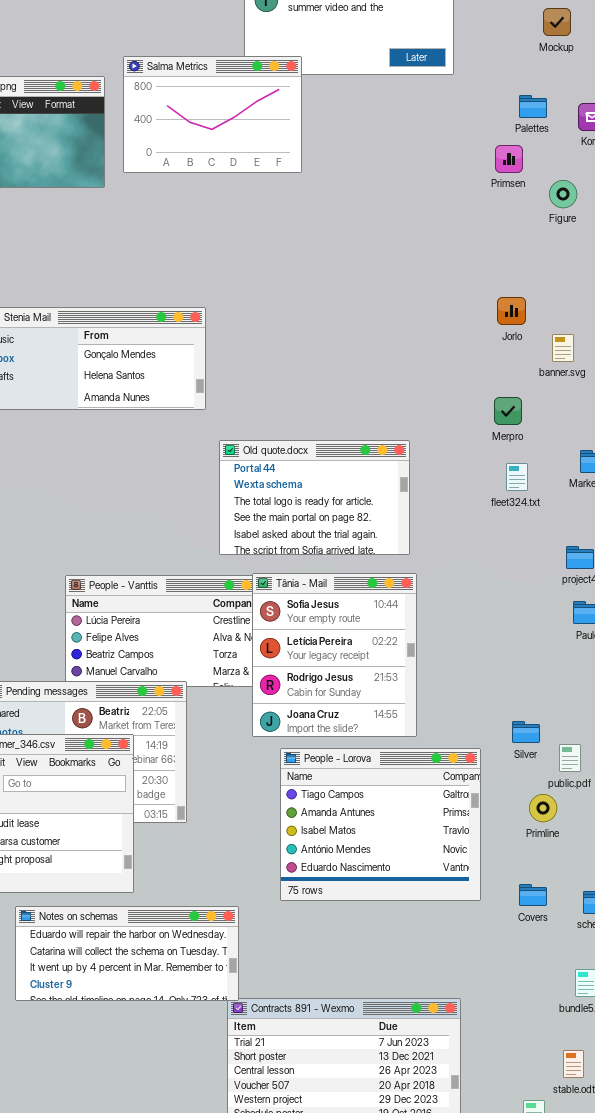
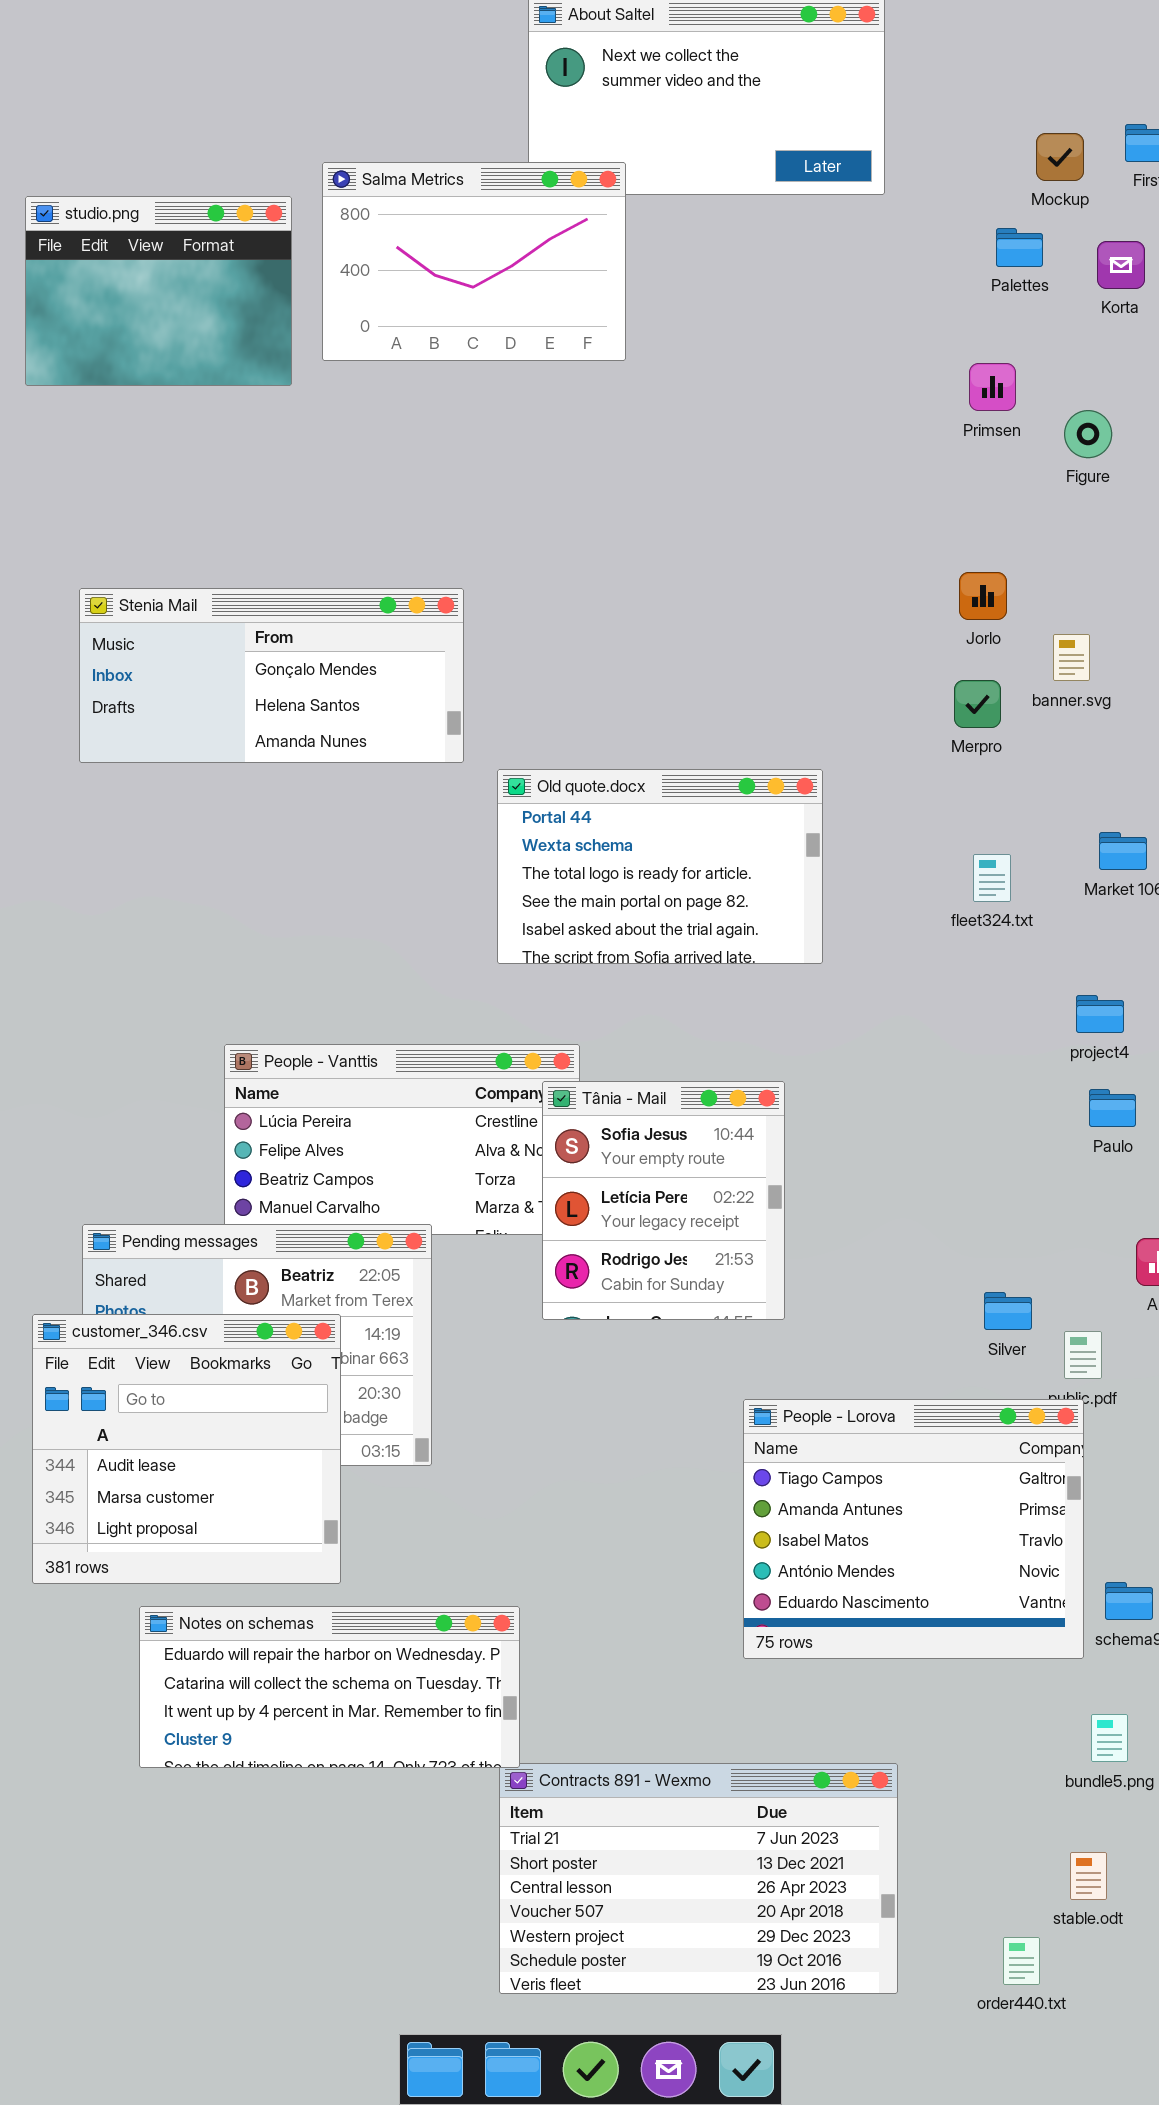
Mockup: [543,8,571,36] -> [1036,133,1084,181], moved
Primsen: [495,145,523,173] -> [969,363,1016,411], moved
Figure: [549,180,577,208] -> [1064,410,1112,458], moved
Merpro: [494,397,522,425] -> [954,680,1001,728], moved
Old quote.docx: [219,440,410,555] -> [497,769,823,964], moved
Tânia - Mail: [252,573,417,737] -> [542,1081,785,1320], resized
People - Lorova: [280,748,481,901] -> [743,1399,1084,1659], moved

